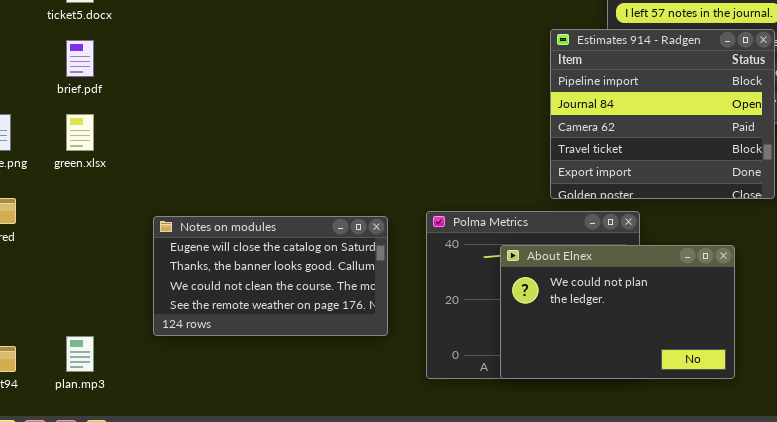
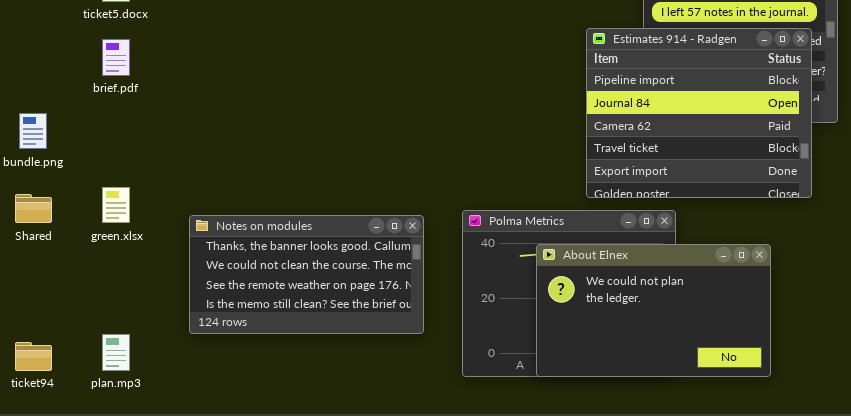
green.xlsx: [66,114,94,151] -> [102,187,130,223], moved
Notes on modules: [153,216,388,336] -> [189,215,424,334], scrolled down 1 row

